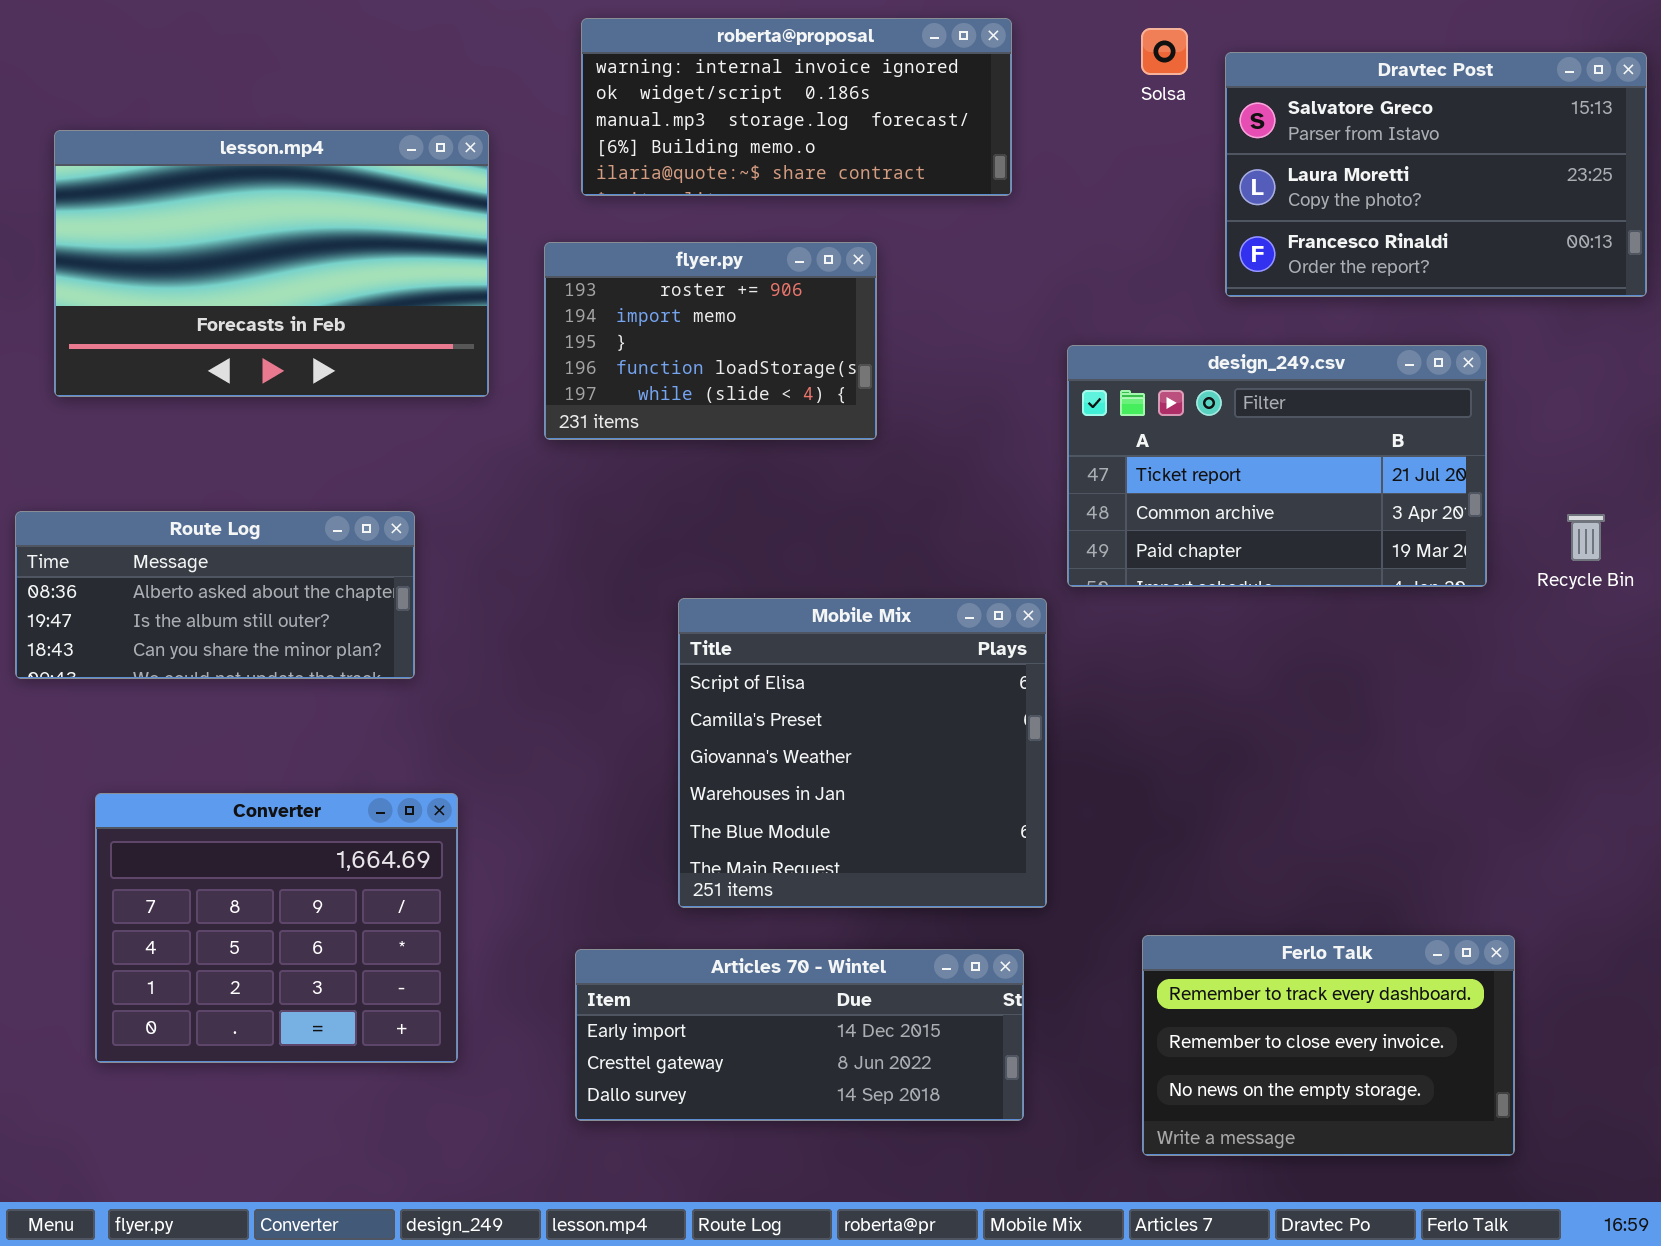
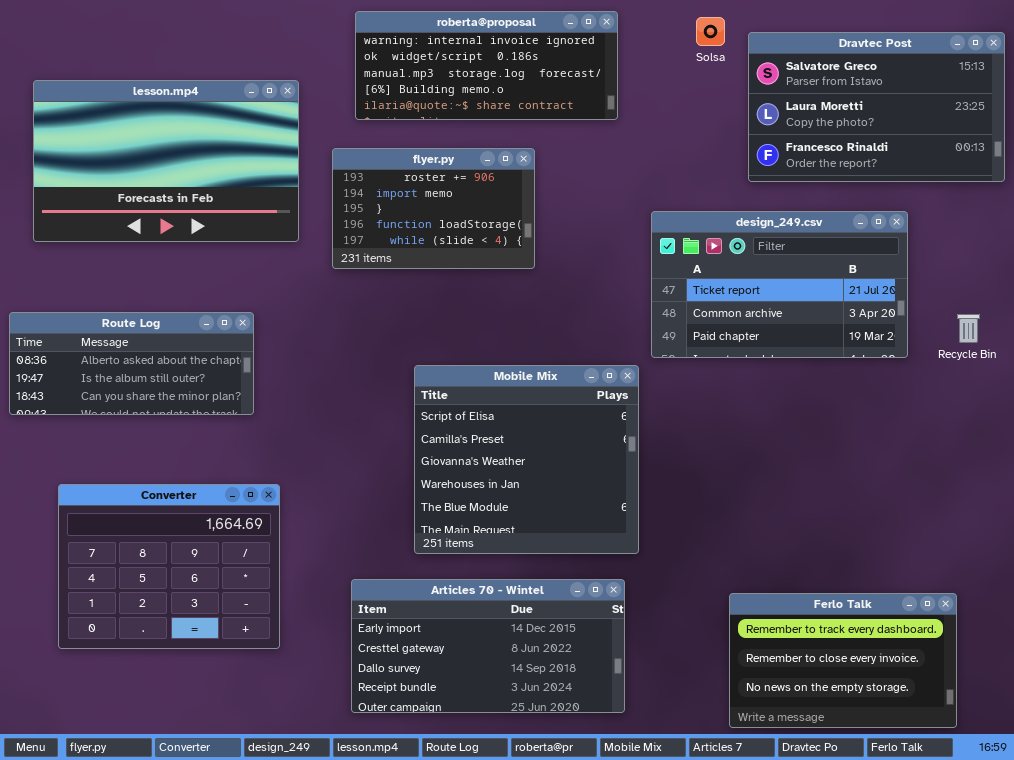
Ferlo Talk: [1142,935,1515,1156] -> [729,593,957,728], moved
Articles 70 - Wintel: [575,949,1024,1121] -> [351,579,625,713], resized

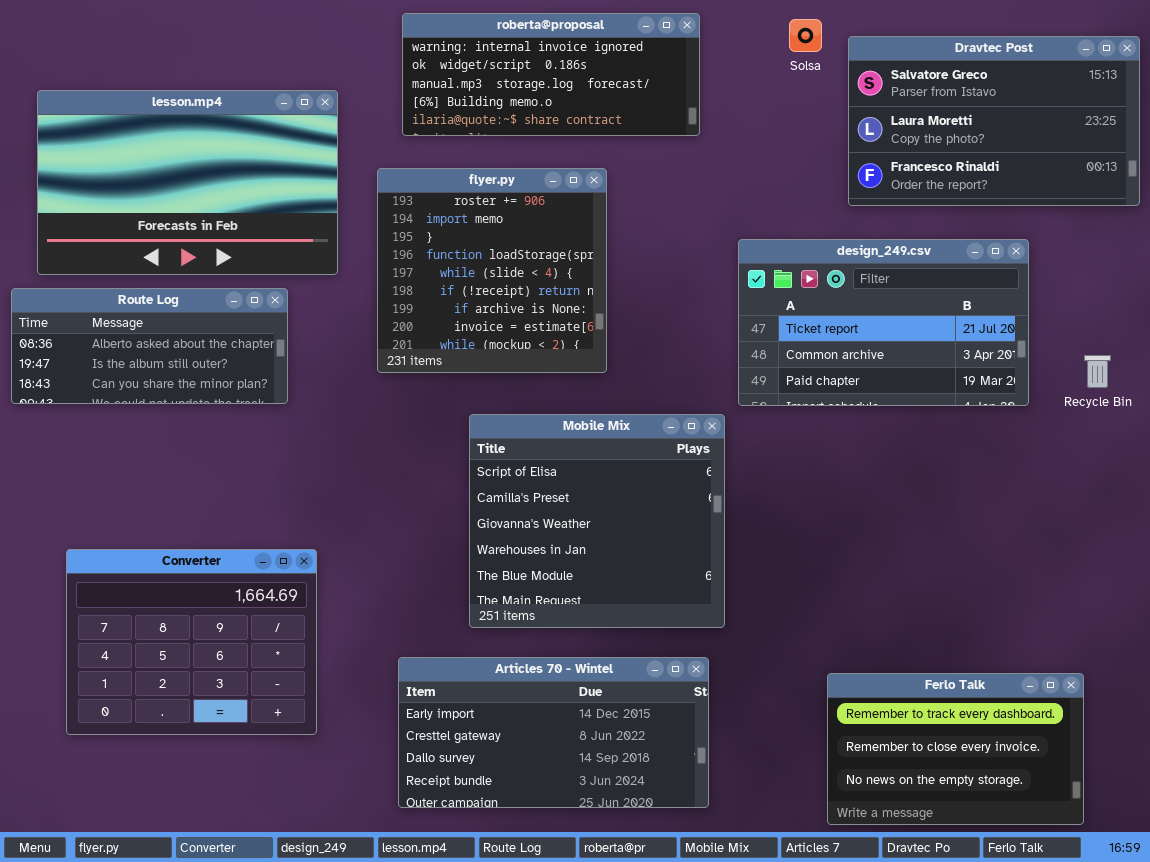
flyer.py: [332,148,535,269] -> [377,168,607,373], resized
Route Log: [9,312,254,415] -> [11,288,288,404], moved

